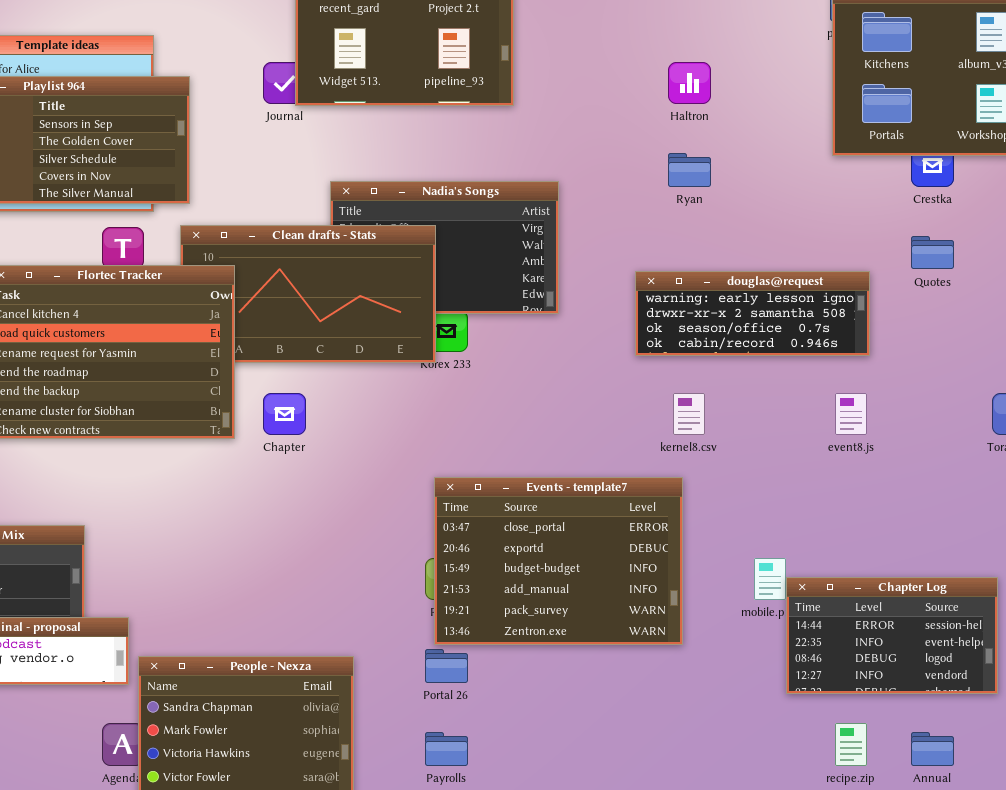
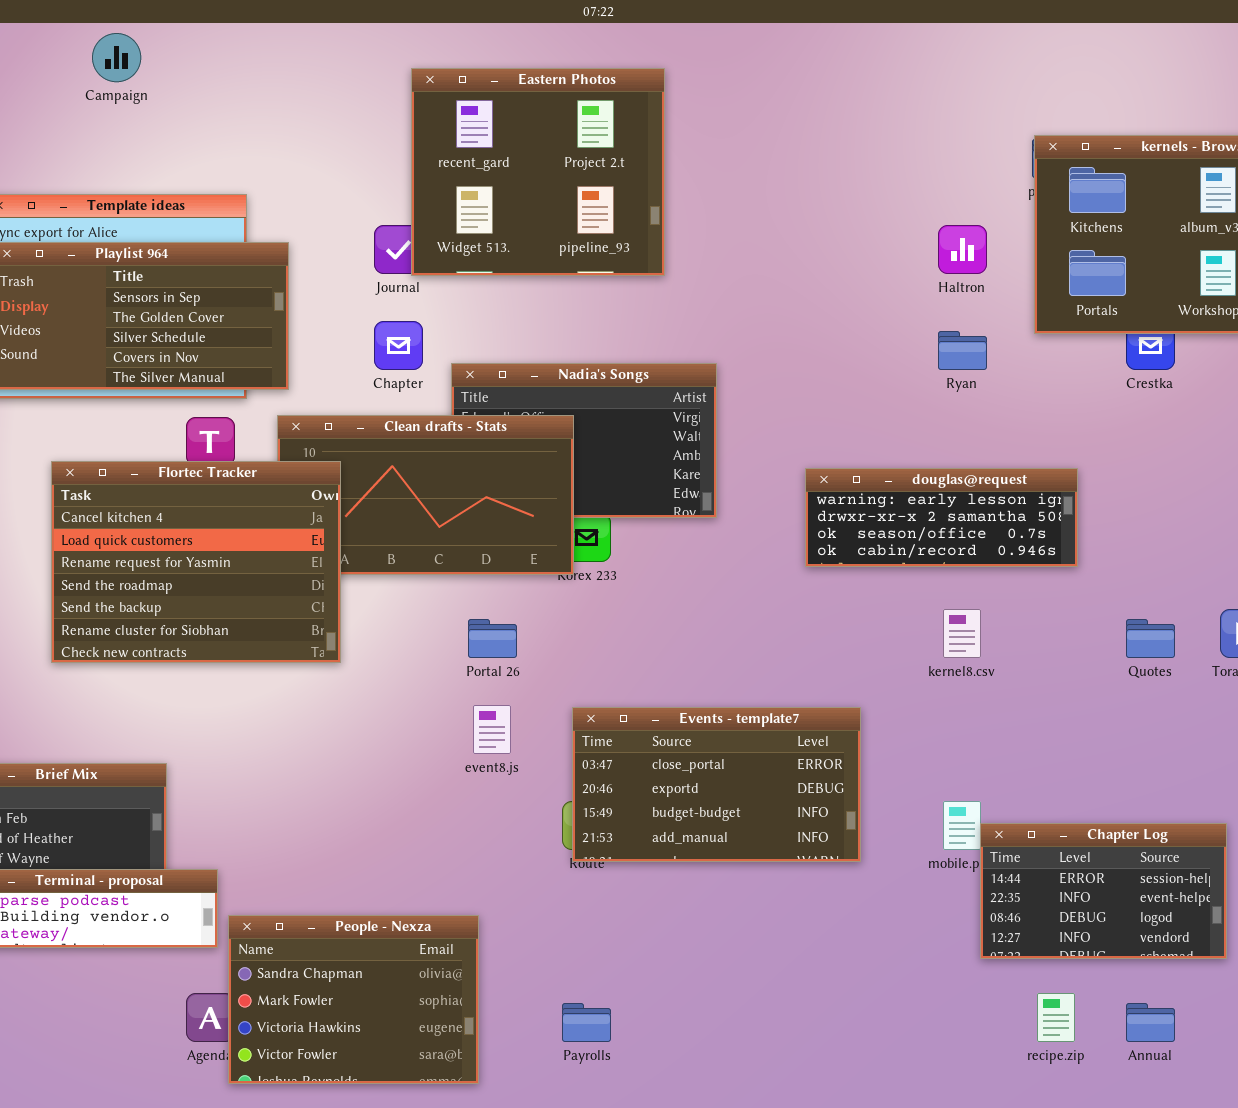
Haltron: [668,62,711,104] -> [938,225,987,274], moved
Ryan: [668,153,711,187] -> [938,331,987,370], moved
Quotes: [911,236,954,269] -> [1126,619,1175,658], moved
Chapter: [263,393,306,435] -> [374,321,423,370], moved
kernel8.csv: [673,393,705,435] -> [943,609,981,658], moved
event8.js: [835,393,867,435] -> [473,705,511,754], moved
Events - template7: [434,477,683,645] -> [572,707,861,862], resized
Portal 26: [425,649,468,683] -> [468,619,517,658], moved

